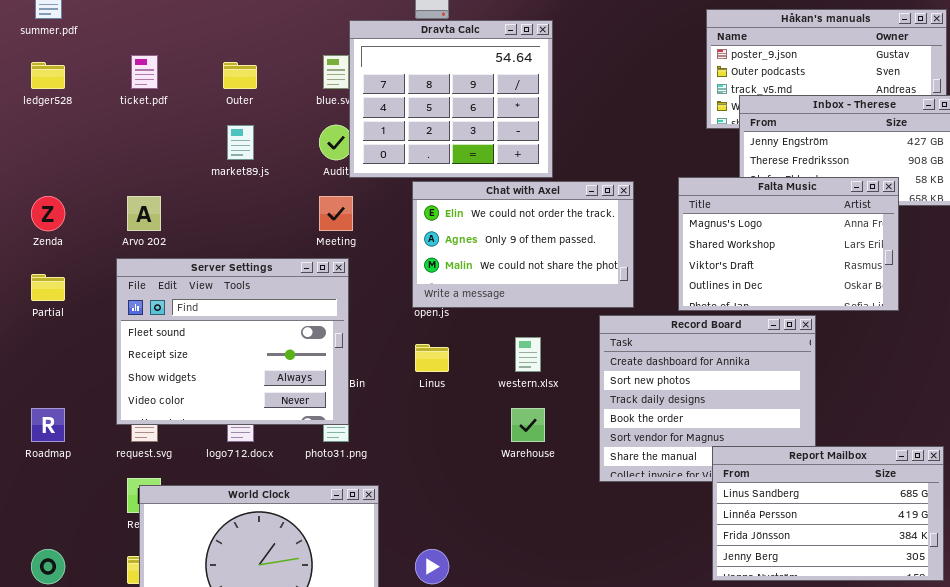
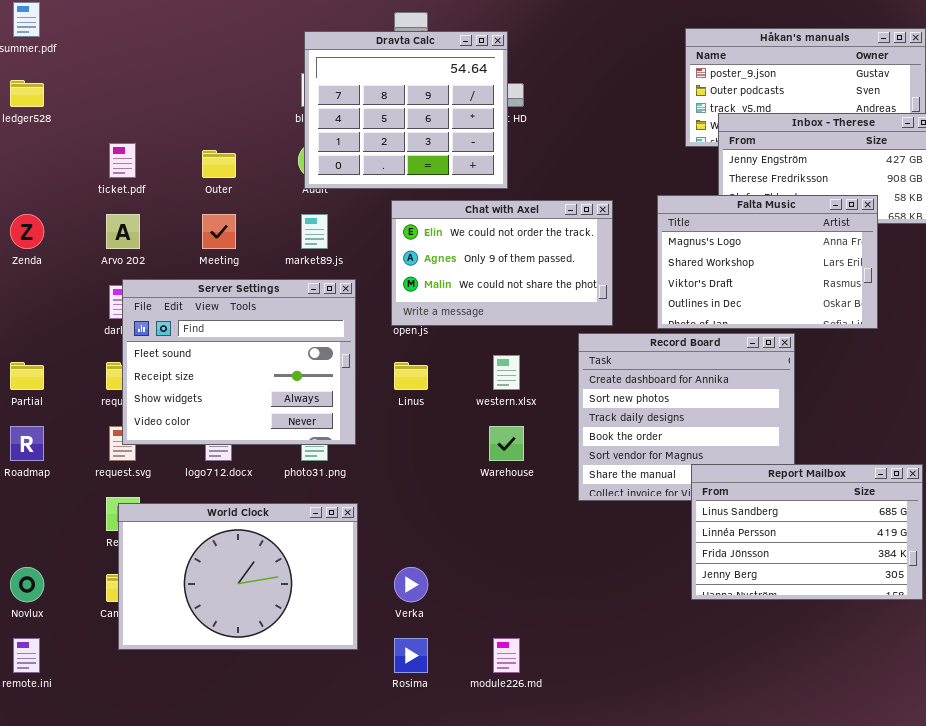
Dravta Calc: [349,20,553,178] -> [304,31,508,189], moved
ticket.pdf: [131,55,158,89] -> [109,143,136,178], moved
Outer: [223,62,257,89] -> [202,150,236,178], moved
market89.js: [227,125,254,160] -> [301,214,328,249], moved
Meeting: [319,196,353,231] -> [202,214,236,249], moved
Server Settings: [116,258,349,425] -> [122,279,356,445], moved
Partial: [31,274,65,301] -> [10,362,44,390], moved

